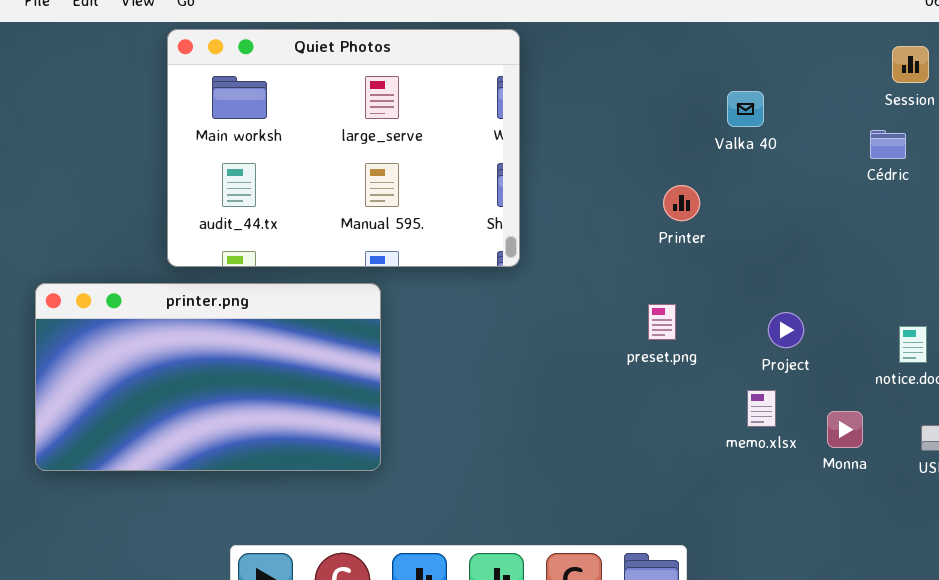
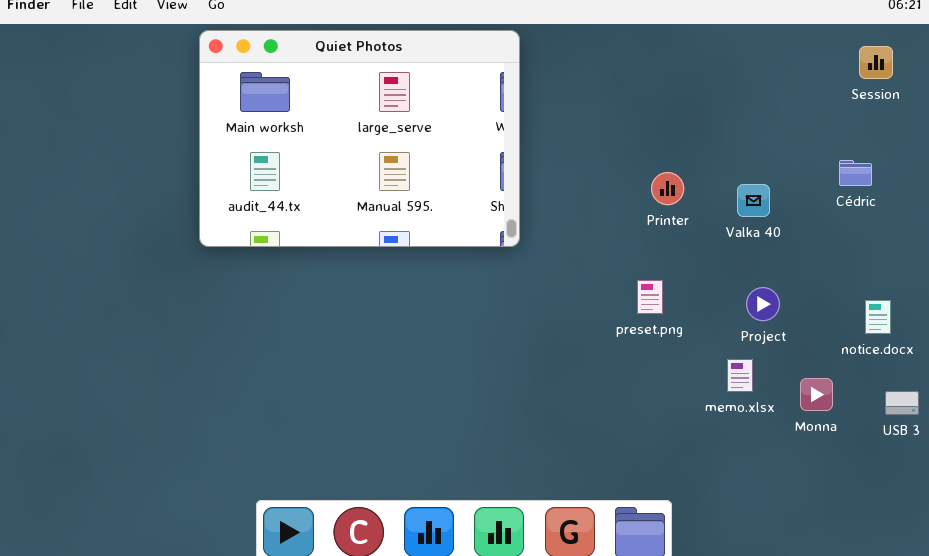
Valka 40: [727,91,764,127] -> [737,184,770,217], moved
Cédric: [870,130,906,159] -> [839,160,872,186], moved
printer.png: [35,283,381,471] -> none, closed

